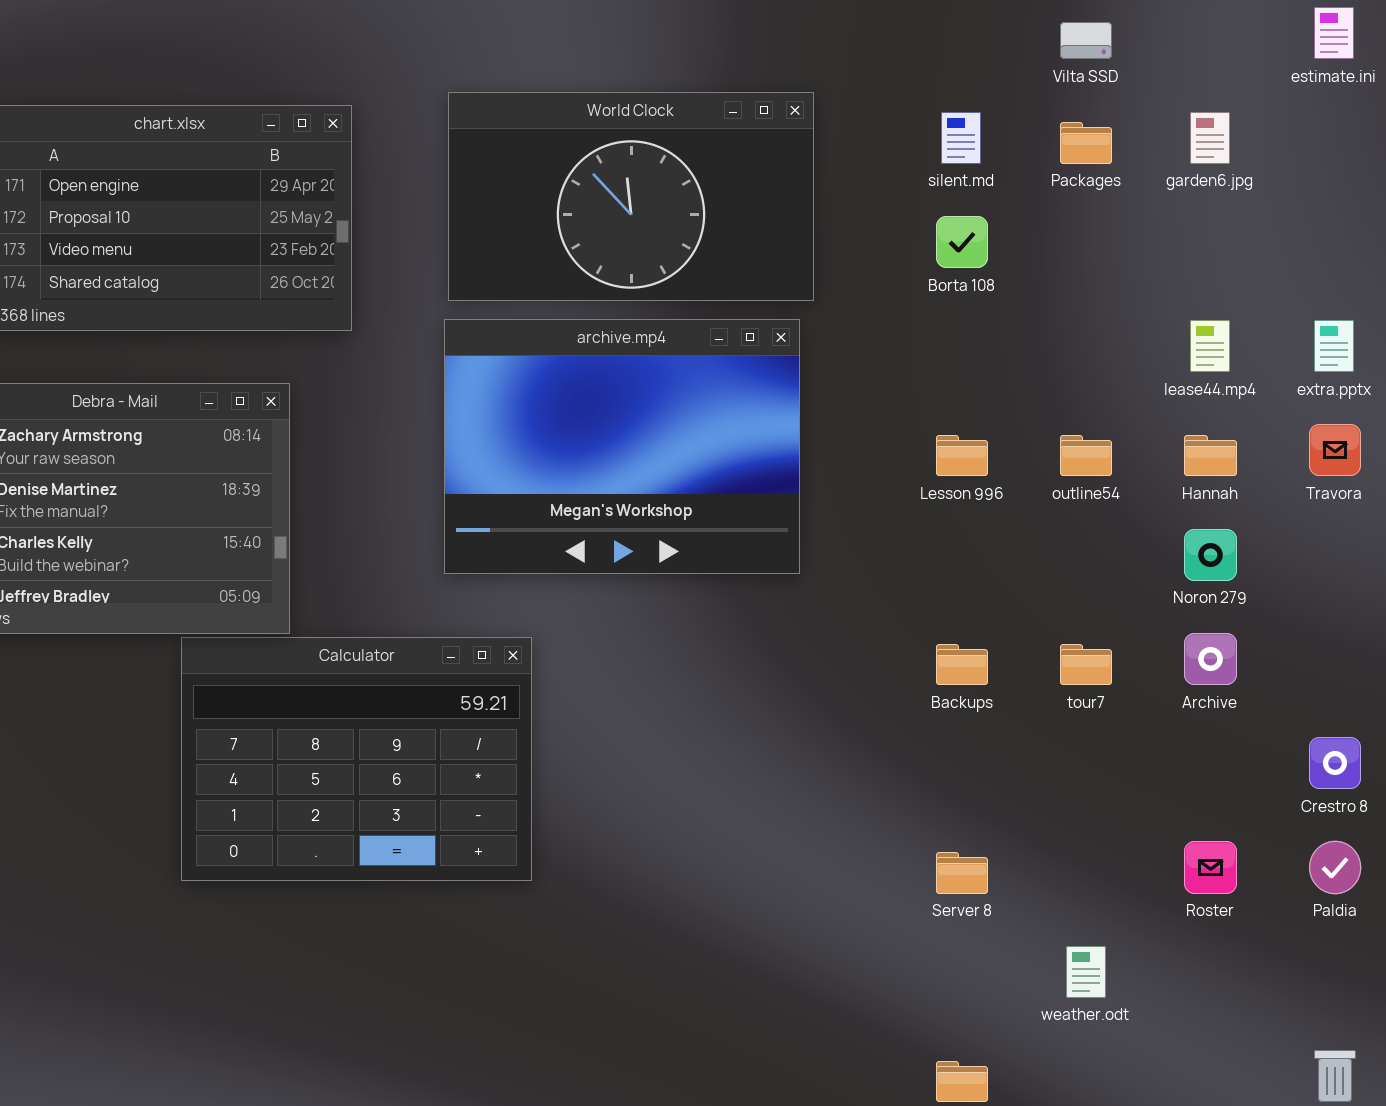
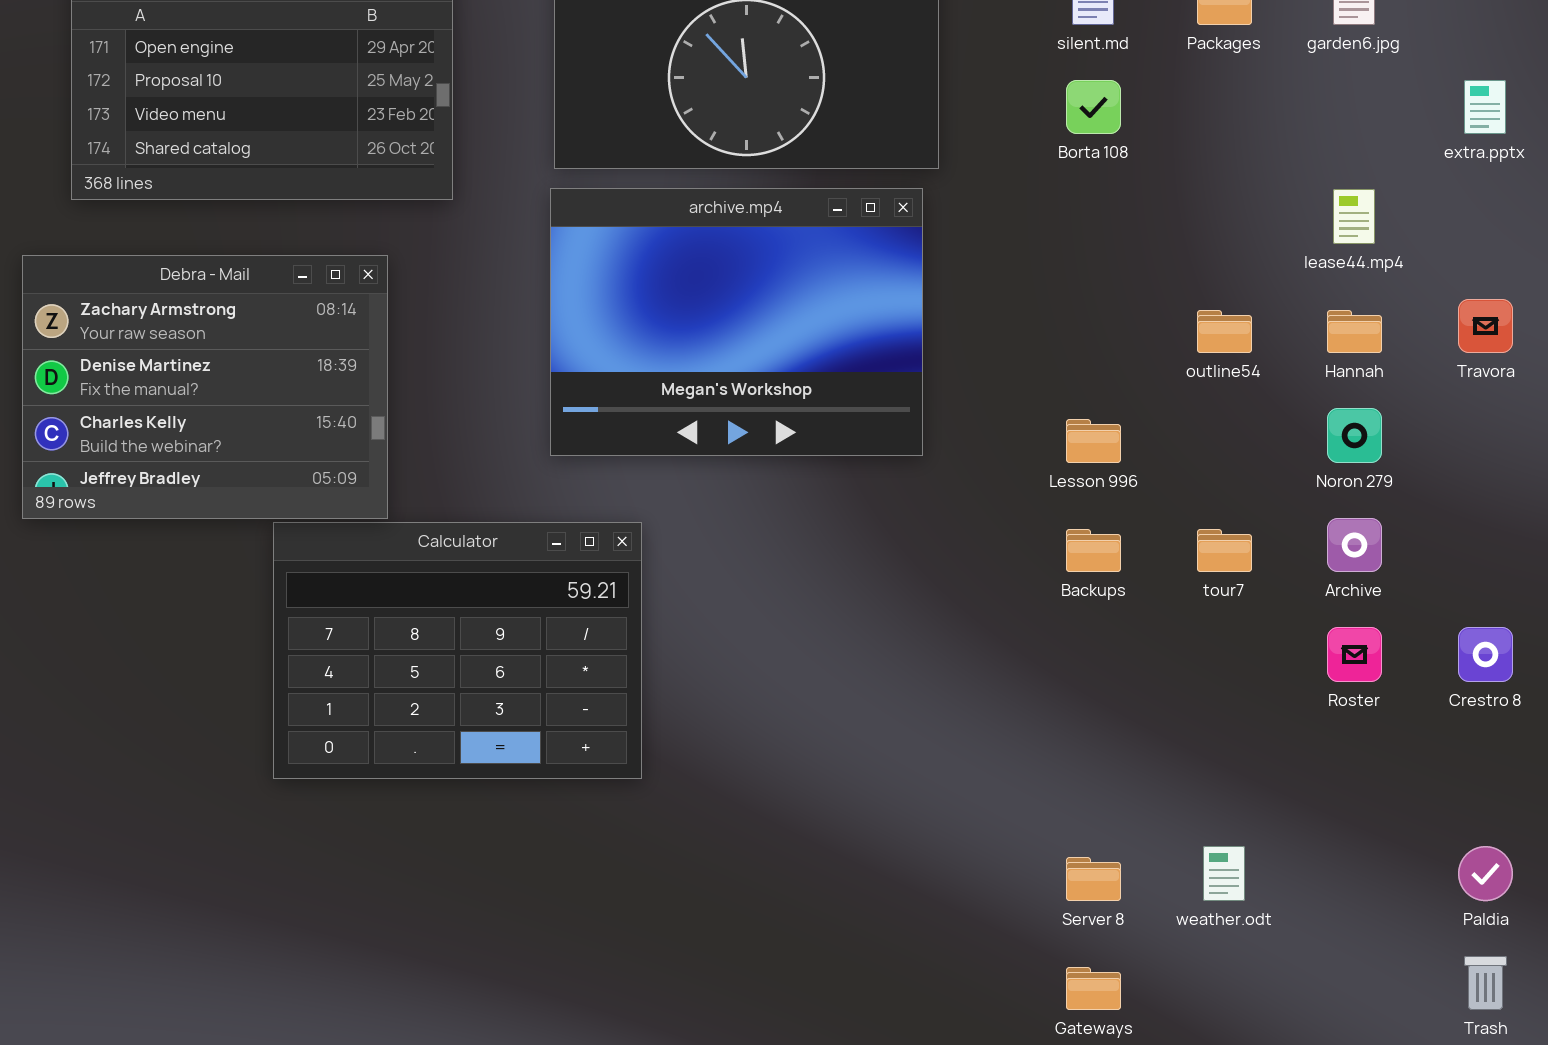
extra.pptx: [1314,320,1354,372] -> [1464,80,1506,134], moved
Lesson 996: [936,435,988,476] -> [1066,419,1121,463], moved
Roster: [1184,841,1237,894] -> [1327,627,1382,682], moved
Paldia: [1309,841,1361,894] -> [1458,846,1513,901], moved
Server 8: [936,852,988,894] -> [1066,857,1121,901], moved

